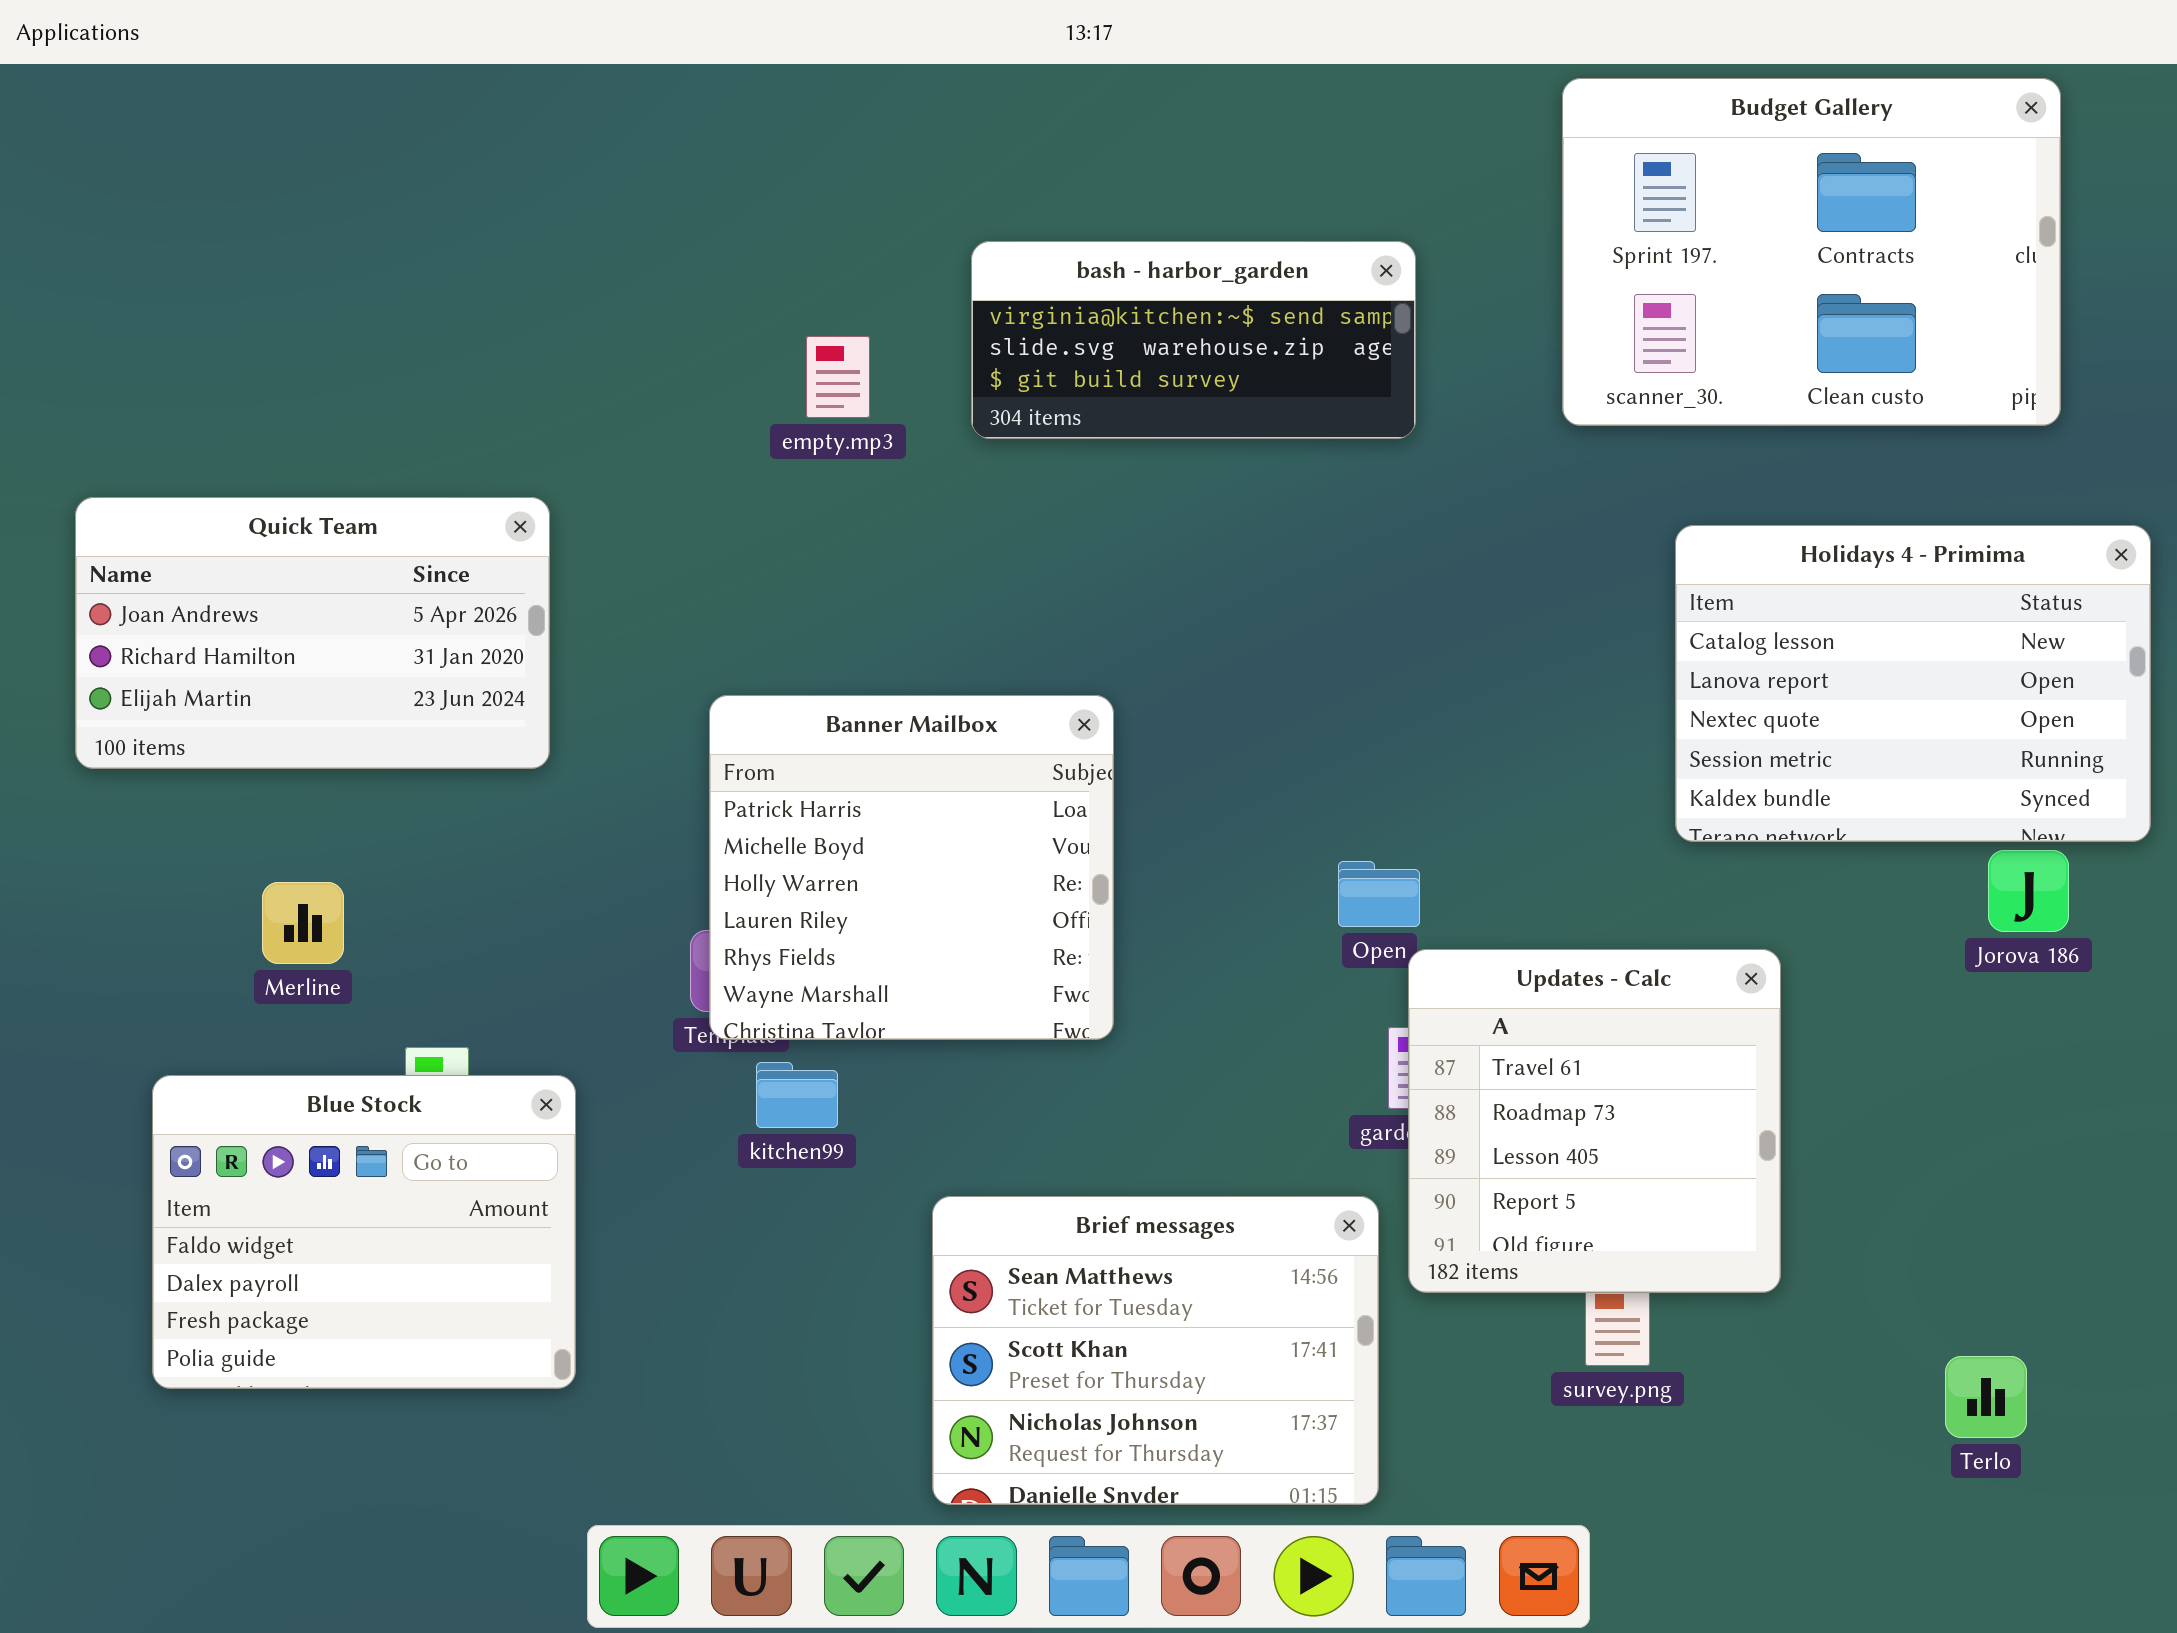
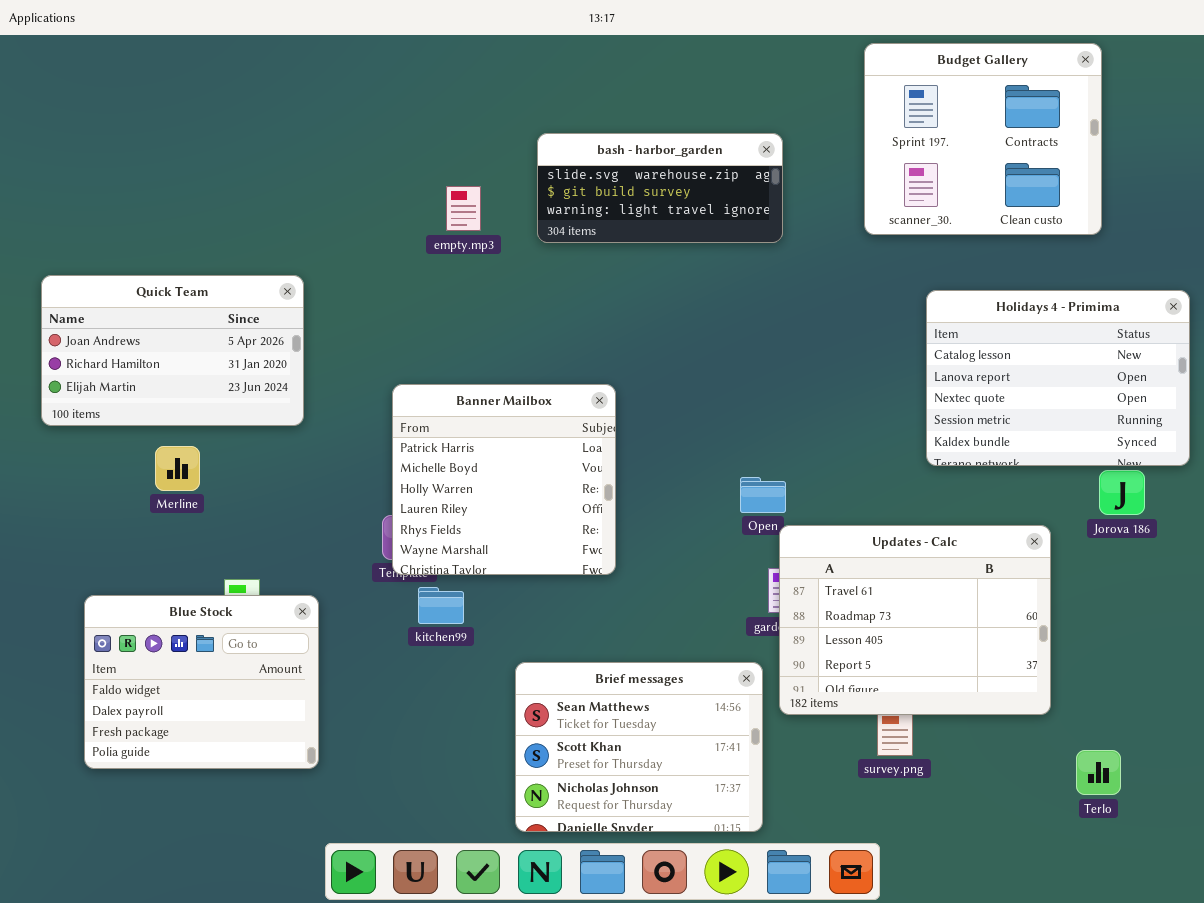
Budget Gallery: [1562,78,2061,426] -> [864,43,1102,235], resized
bash - harbor_garden: [971,241,1416,439] -> [537,133,783,243], scrolled down 1 row
Merline: [262,882,344,964] -> [155,446,200,491], moved
Updates - Calc: [1408,949,1781,1293] -> [779,525,1051,715], resized

